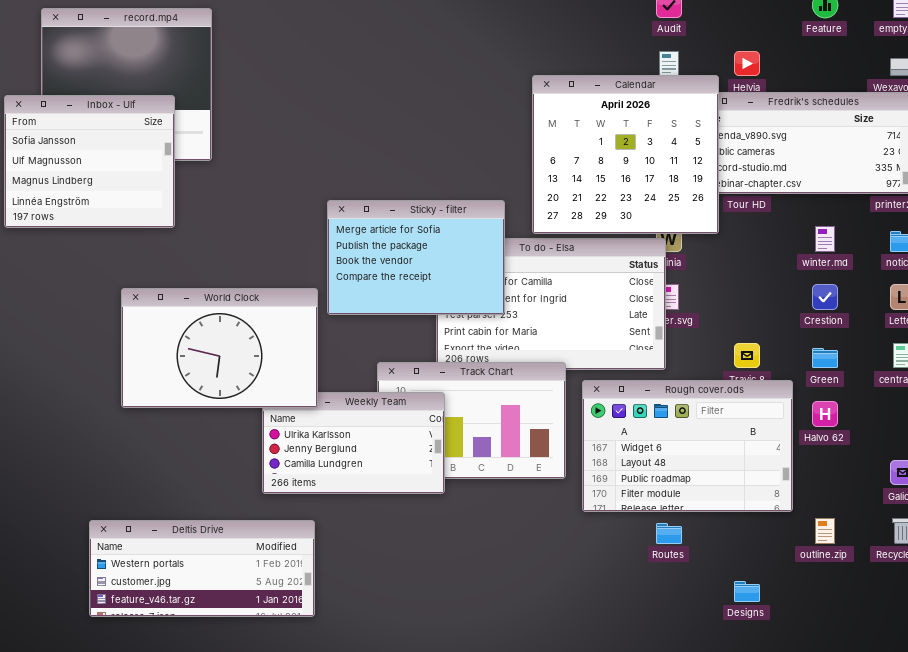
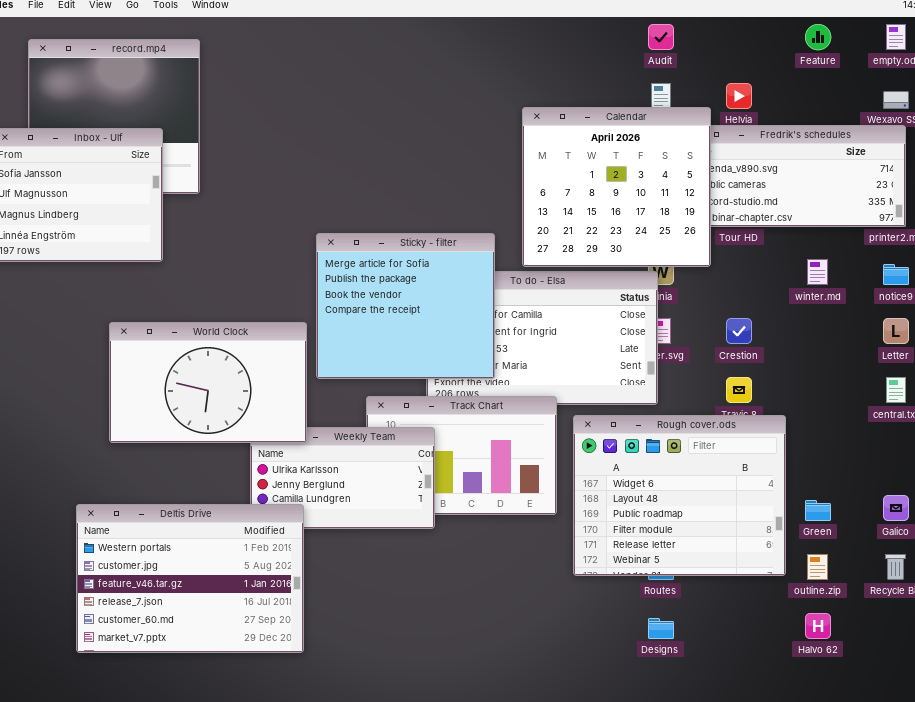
Sticky - filter: [327,200,505,315] -> [316,233,495,379], resized
Crestion: [812,284,838,310] -> [726,318,752,344], moved
Green: [812,348,838,368] -> [805,500,831,521], moved
Rough cover.ods: [582,380,793,512] -> [573,415,786,576], resized
Halvo 62: [812,401,838,427] -> [805,613,831,639], moved
Deltis Drive: [89,520,315,617] -> [76,504,304,653], resized
Designs: [734,581,760,602] -> [648,618,674,639], moved

